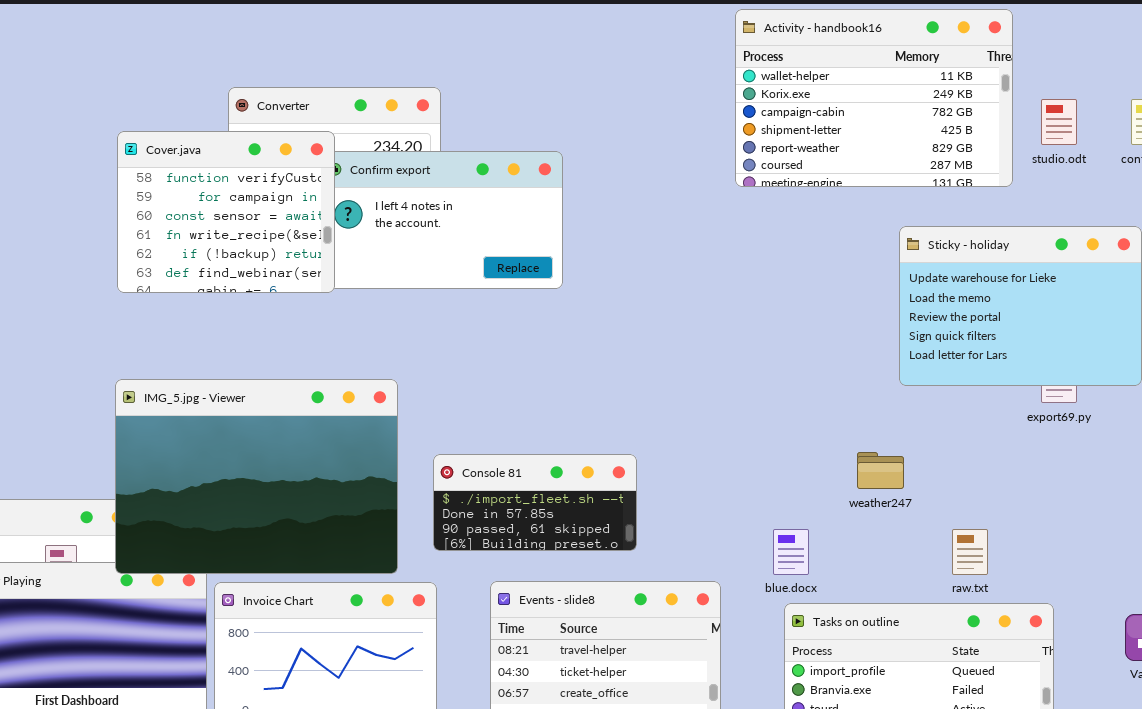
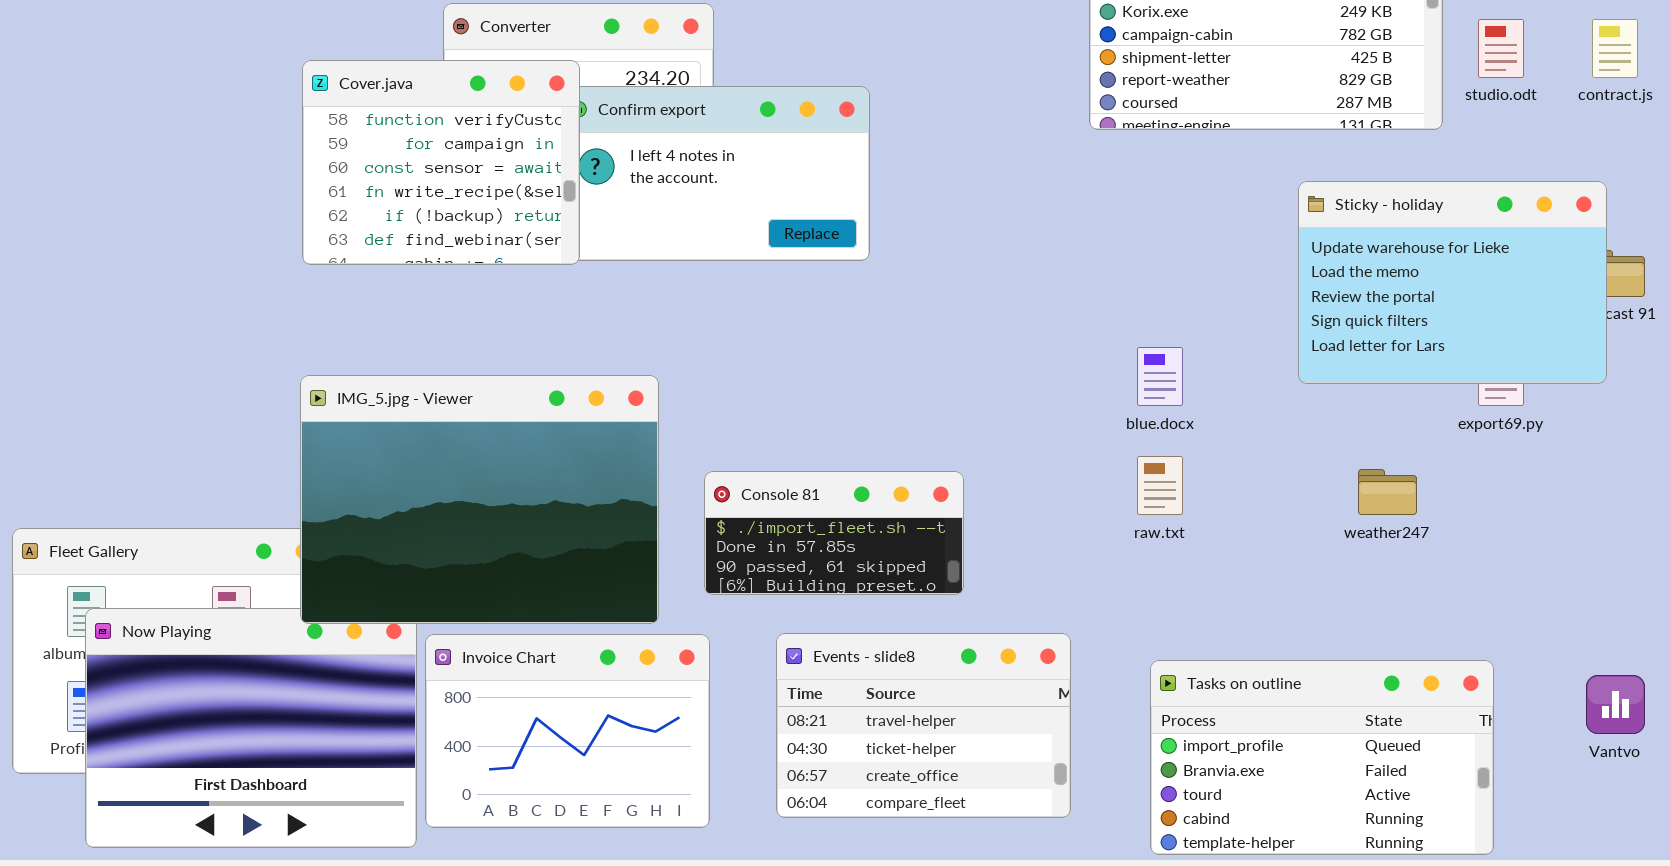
weather247: [857,452,904,489] -> [1358,469,1417,515], moved
blue.docx: [773,529,809,575] -> [1137,347,1183,406], moved
raw.txt: [952,529,988,575] -> [1137,456,1183,515], moved

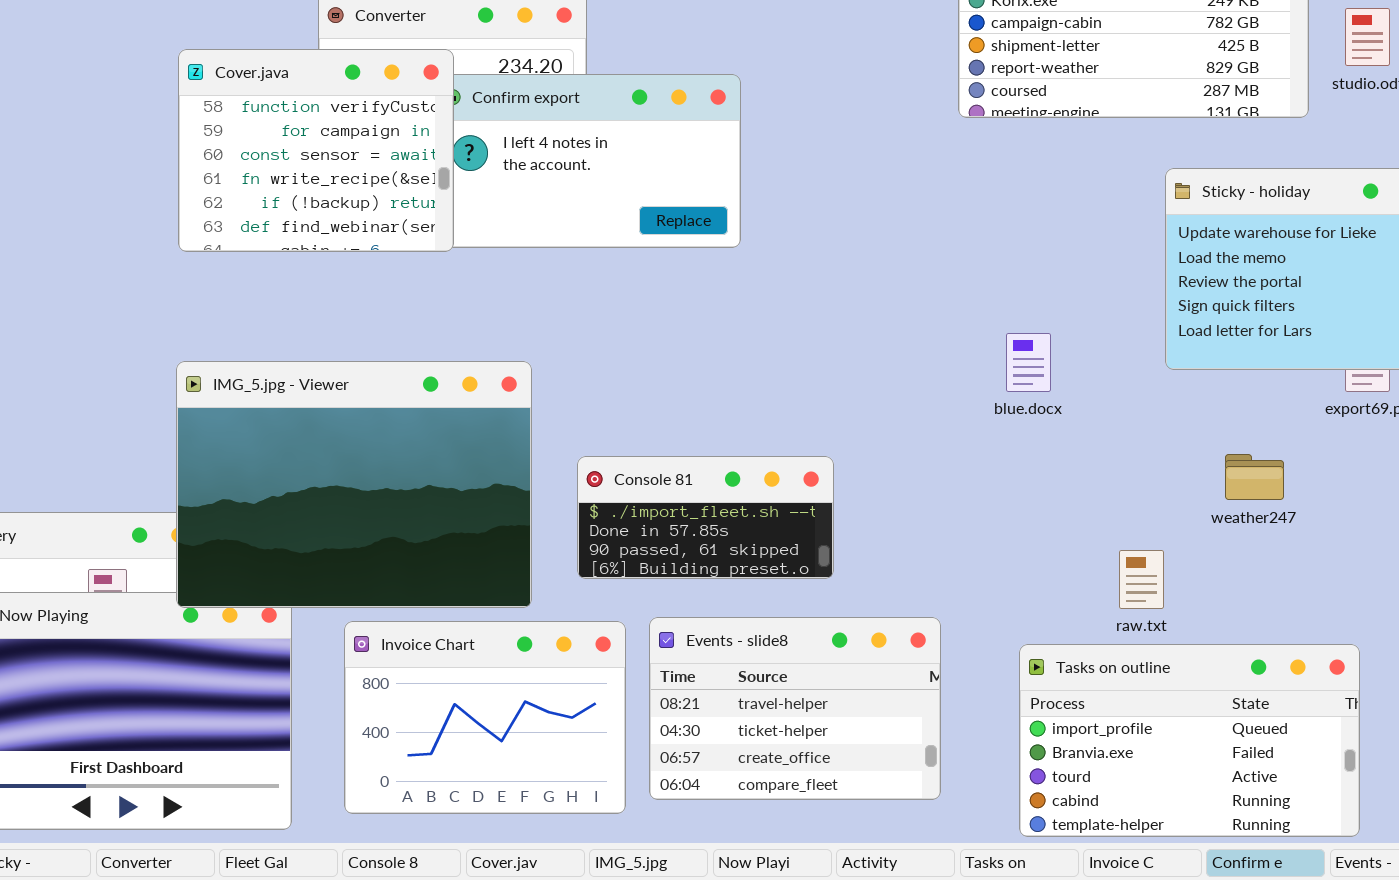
raw.txt: [1137,456,1183,515] -> [1119,550,1164,609], moved
Invoice Chart: [425,634,710,828] -> [344,621,626,814], moved

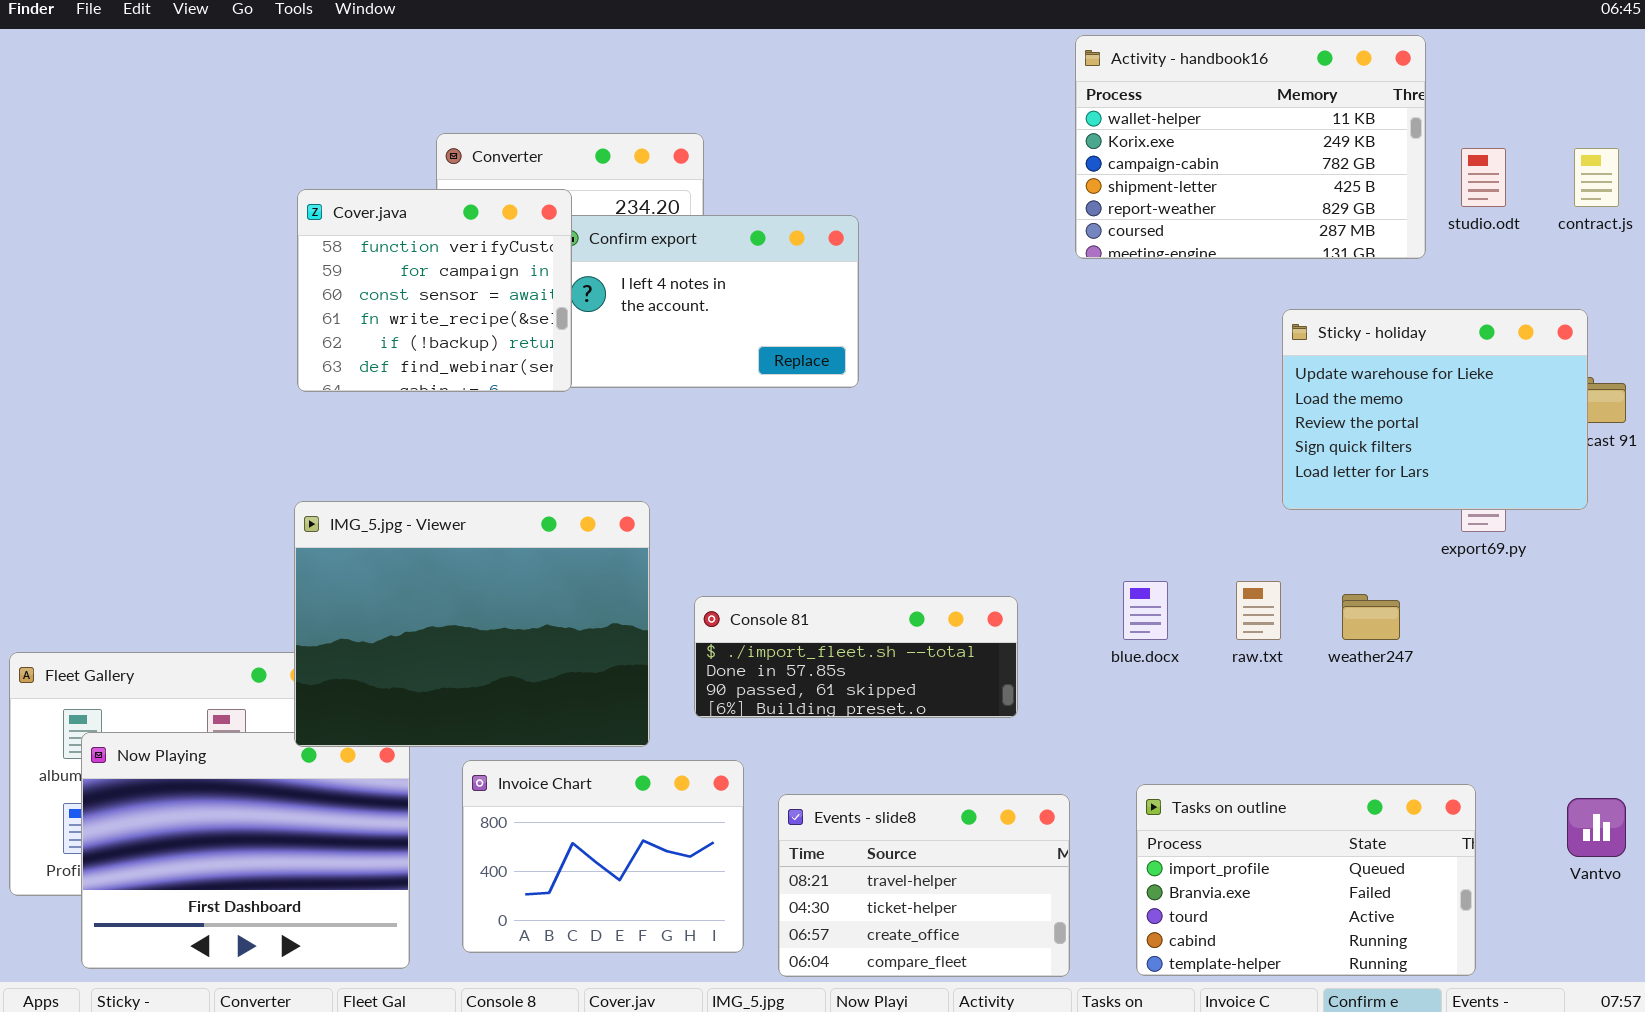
blue.docx: [1006,333,1051,392] -> [1123,581,1168,640], moved
Console 81: [577,456,834,579] -> [694,596,1018,718], resized
raw.txt: [1119,550,1164,609] -> [1236,581,1281,640], moved
Events - slide8: [649,617,941,800] -> [778,794,1070,977], moved

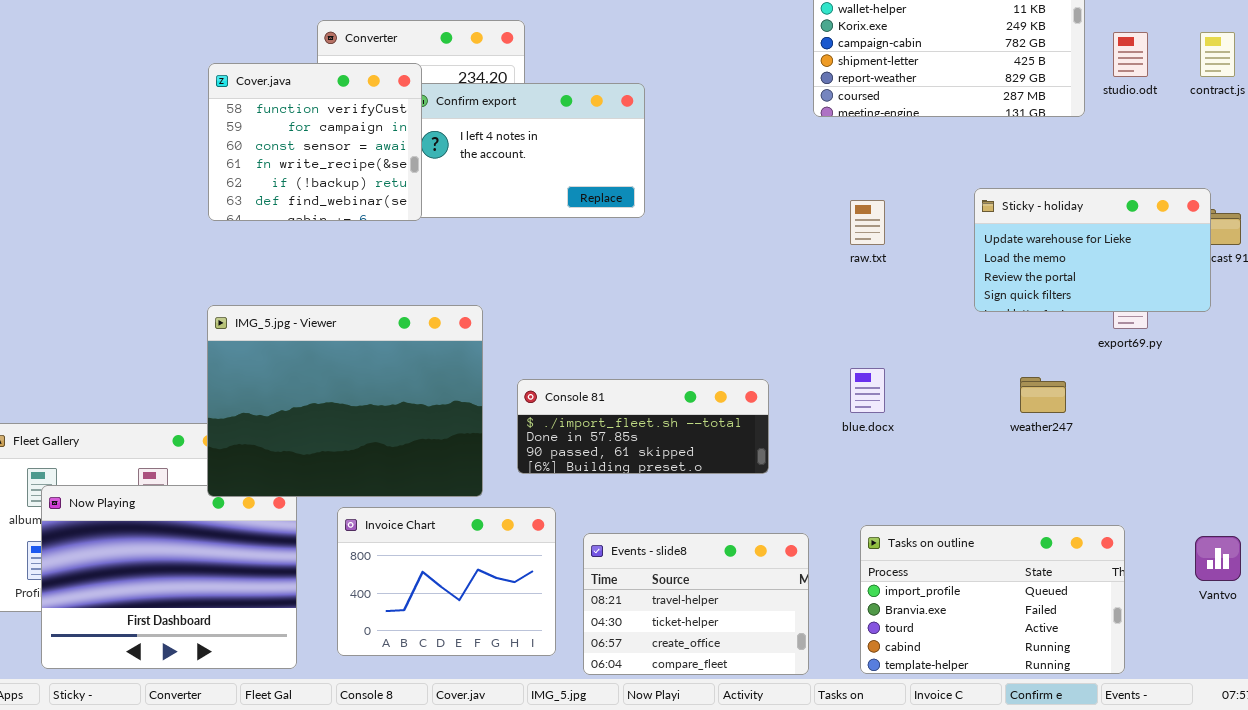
Sticky - holiday: [1282,309,1588,510] -> [974,188,1211,312], resized
raw.txt: [1236,581,1281,640] -> [850,200,885,245], moved

